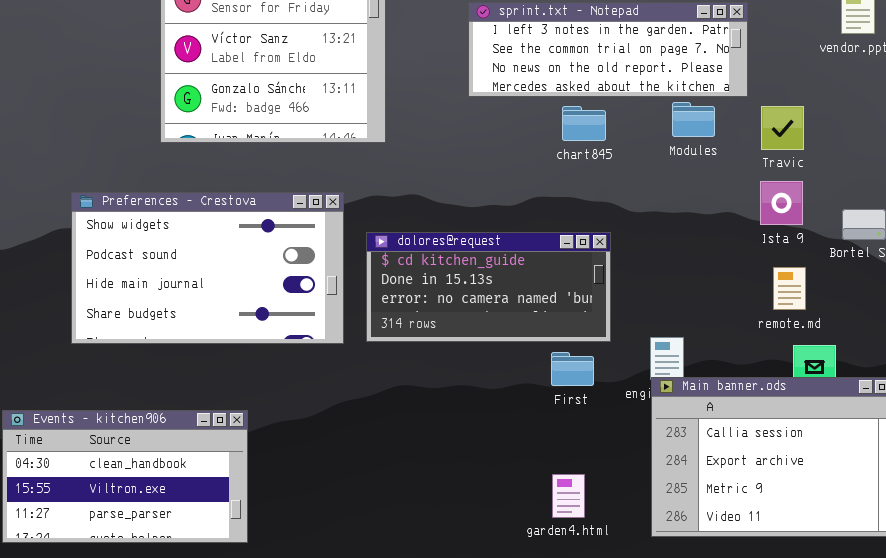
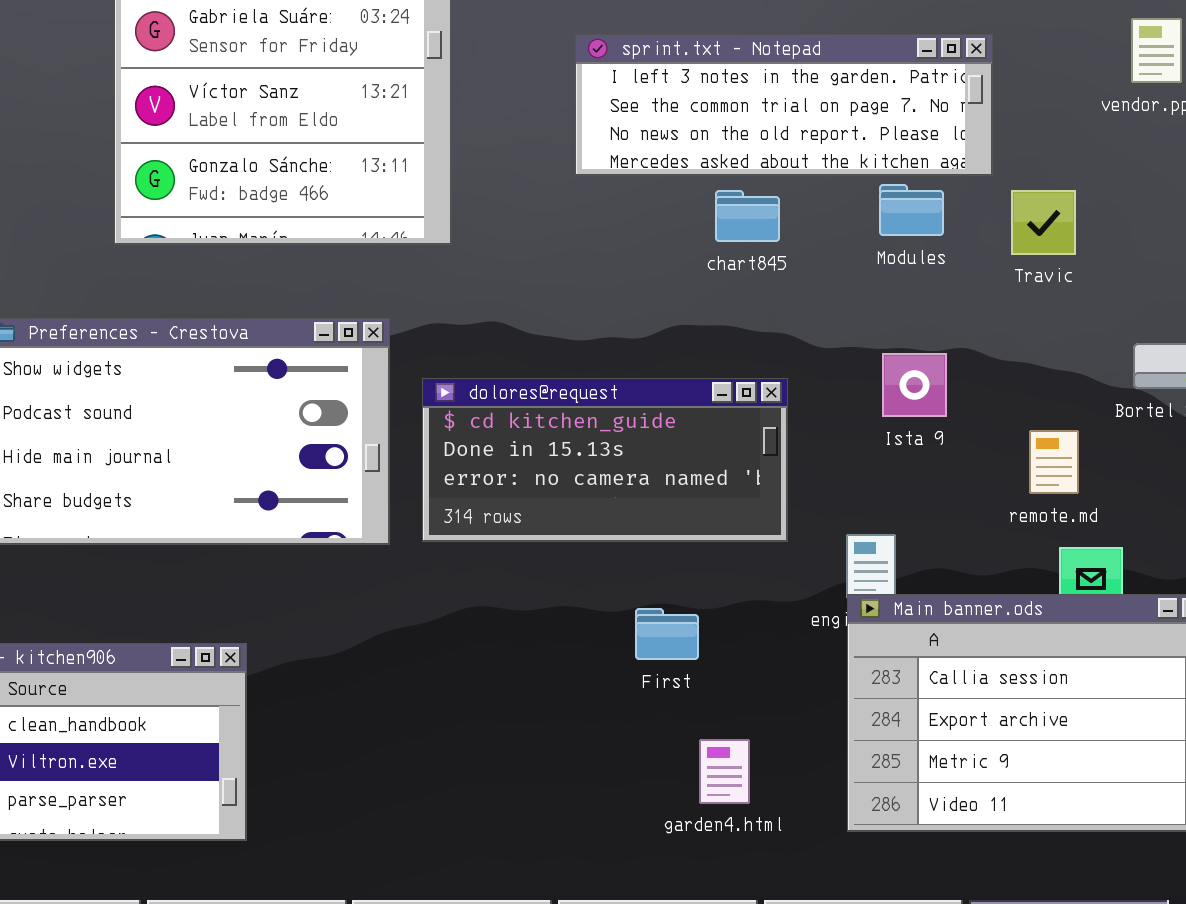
Ista 9: [760,181,803,225] -> [882,353,947,417], moved
First: [551,352,594,386] -> [635,608,699,660], moved

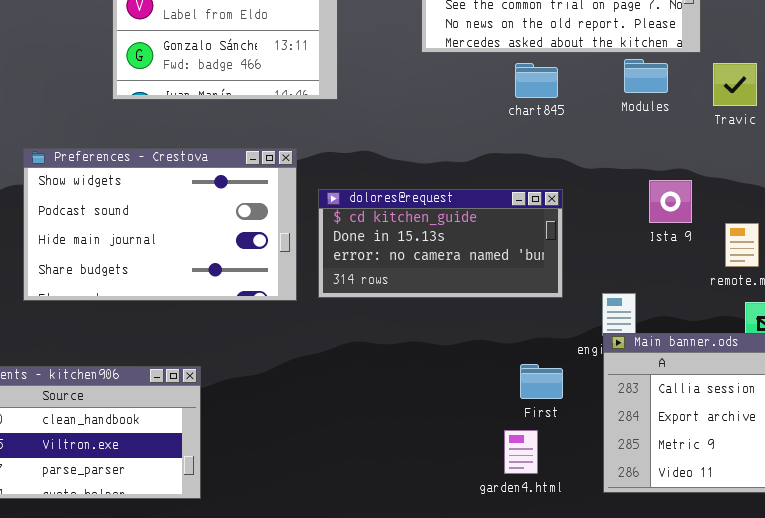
Ista 9: [882,353,947,417] -> [649,180,692,223], moved
First: [635,608,699,660] -> [520,364,563,399], moved

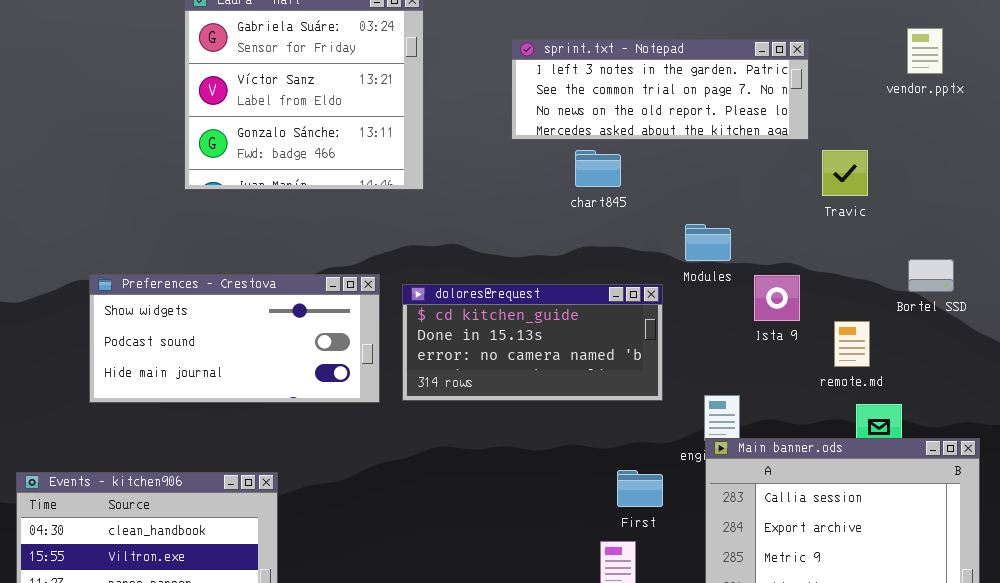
Modules: [624,59,668,93] -> [685,224,731,261], moved
chart845: [515,63,558,98] -> [575,150,621,187], moved
Preferences - Crestova: [23,148,297,301] -> [89,274,380,403], resized

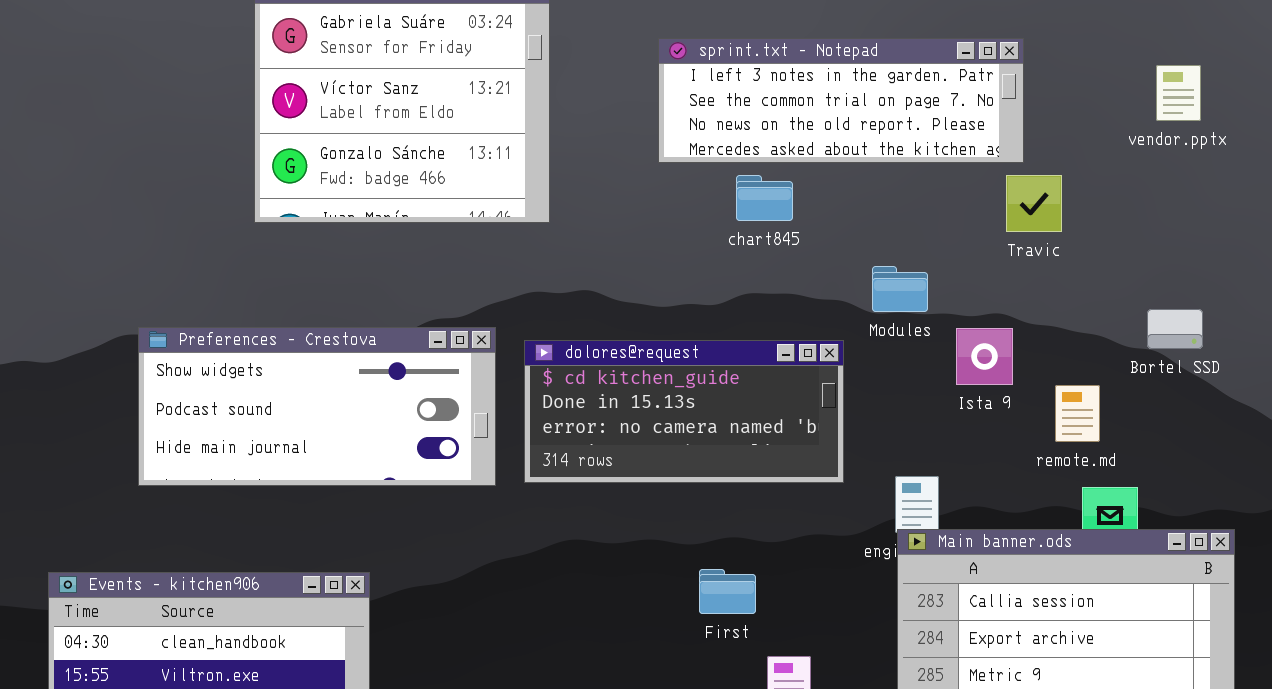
vendor.pptx: [907,28,943,74] -> [1156,65,1201,121], moved
Travic: [822,150,868,196] -> [1006,175,1062,232], moved
First: [617,470,663,507] -> [699,569,756,614], moved

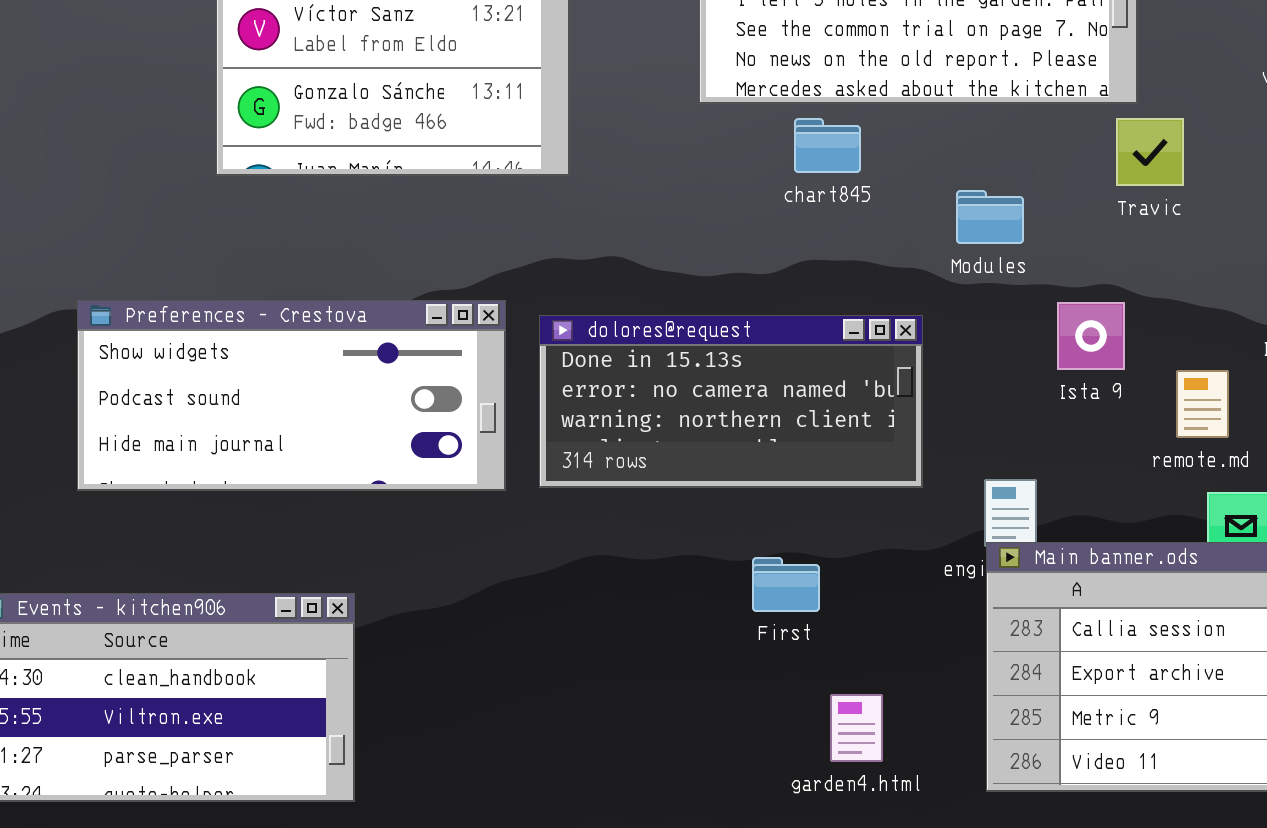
Modules: [872,266,928,312] -> [956,190,1024,244], moved
dolores@request: [524,340,844,483] -> [539,315,923,488], scrolled down 1 row
First: [699,569,756,614] -> [752,557,820,612], moved

